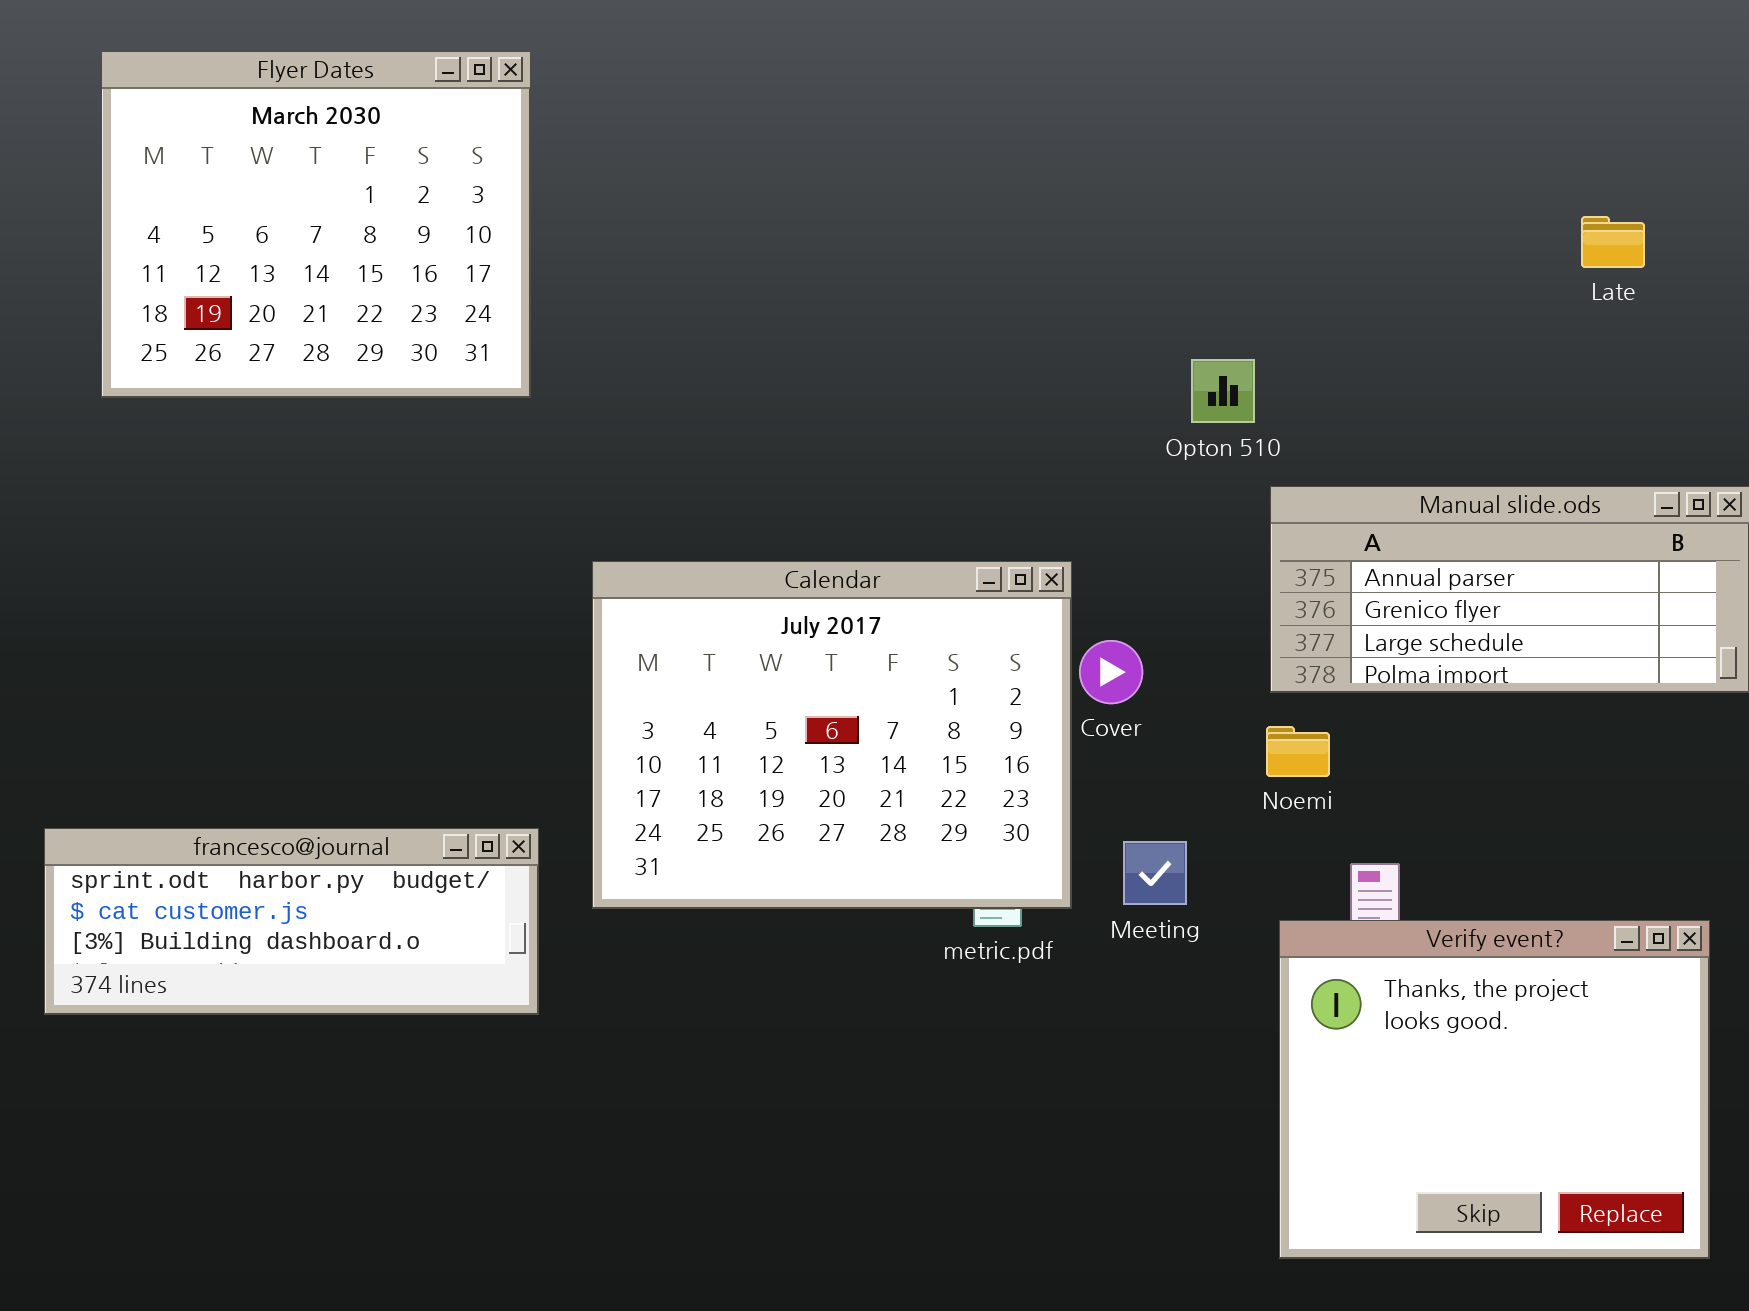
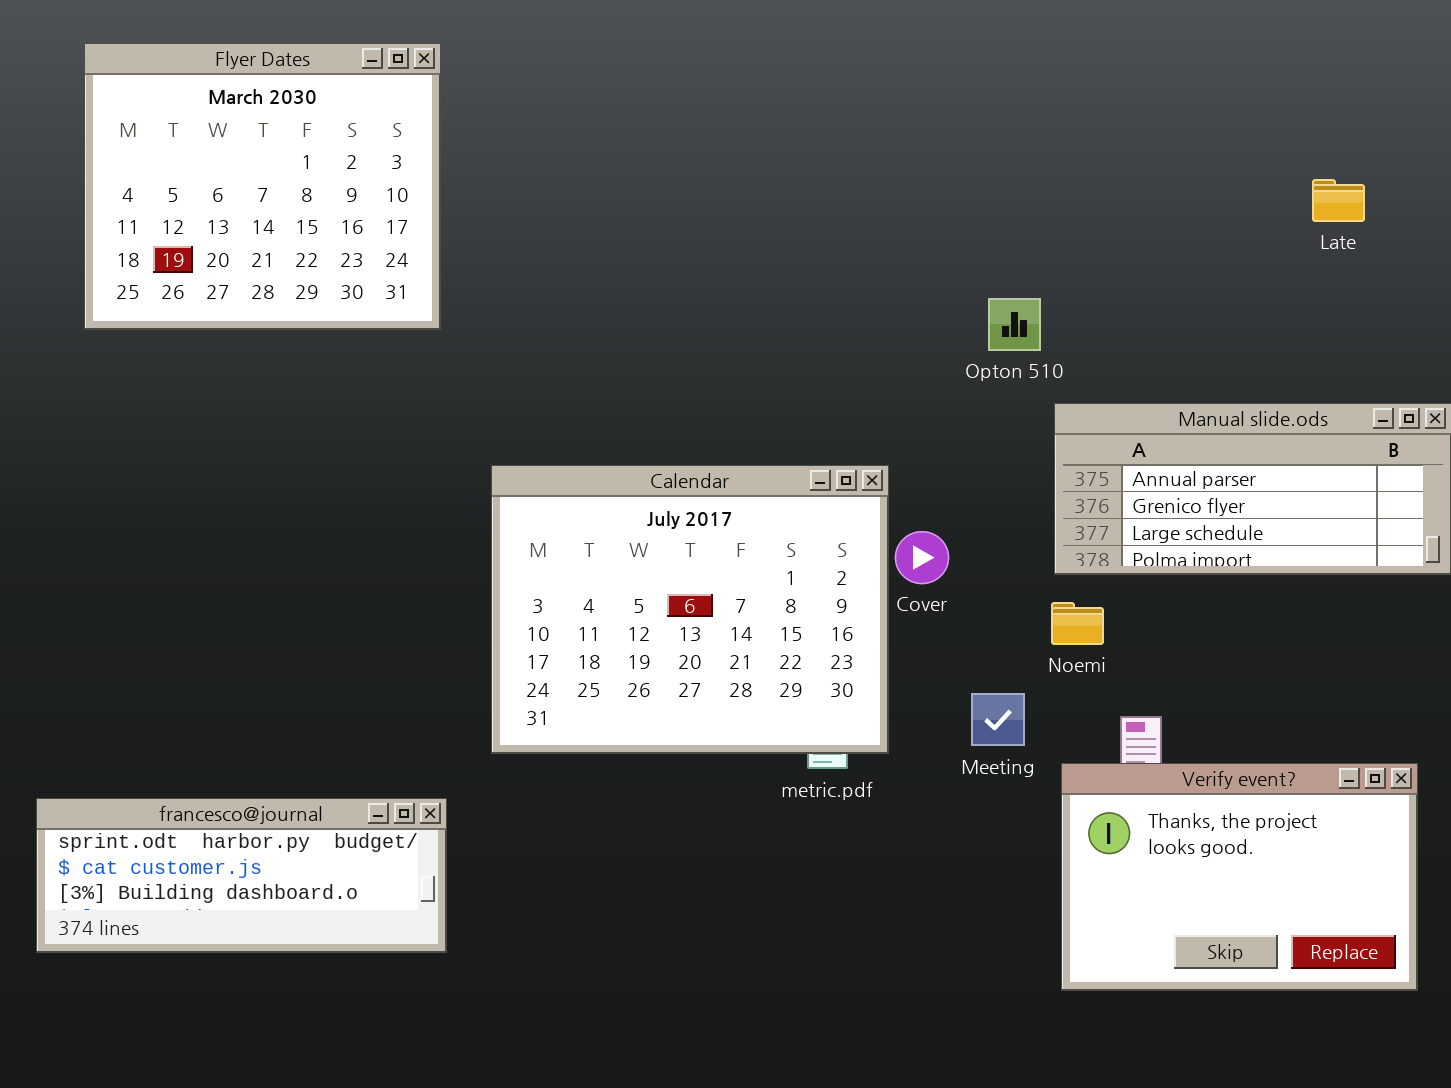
francesco@journal: [44,828,539,1015] -> [36,798,447,953], moved
Meeting: [1123,841,1187,905] -> [971,693,1025,746], moved
Verify event?: [1279,920,1710,1259] -> [1061,763,1418,991], resized

